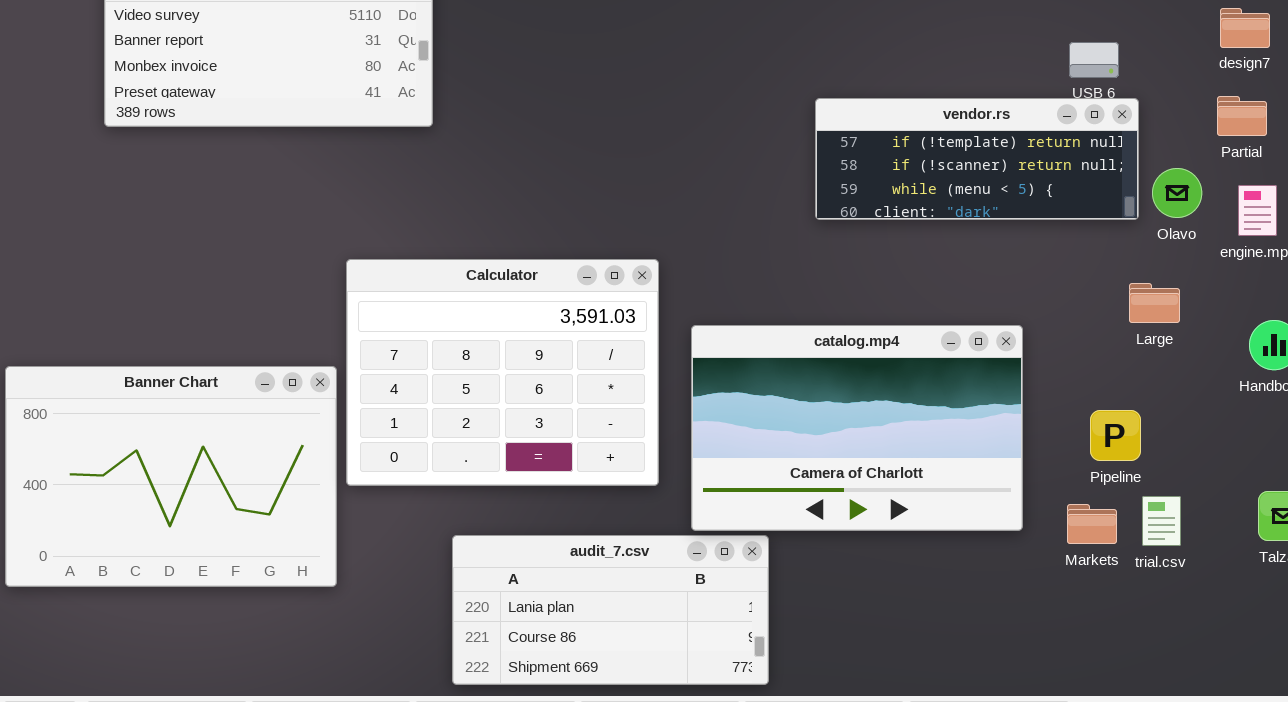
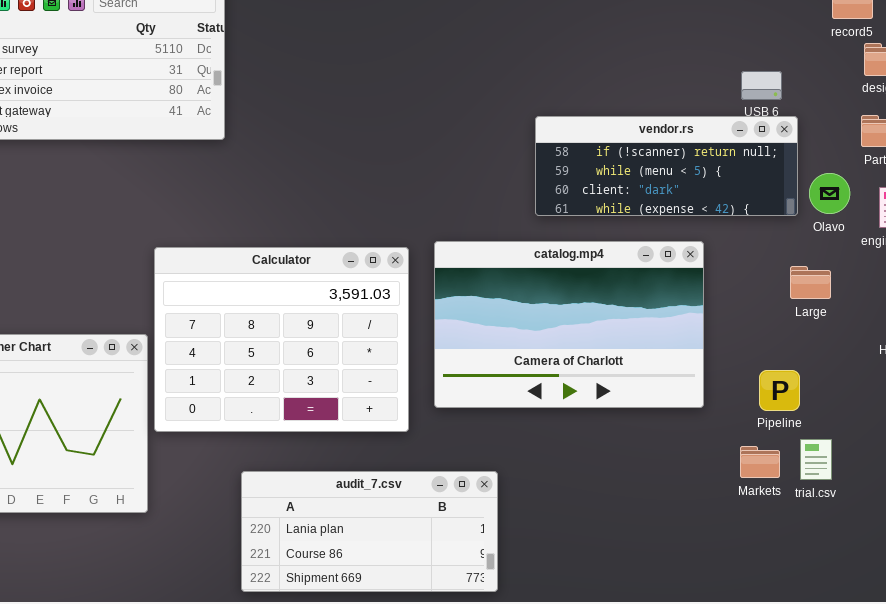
vendor.rs: [815,98,1139,220] -> [535,116,798,216], scrolled down 1 row
catalog.mp4: [691,325,1023,531] -> [434,241,704,408], moved

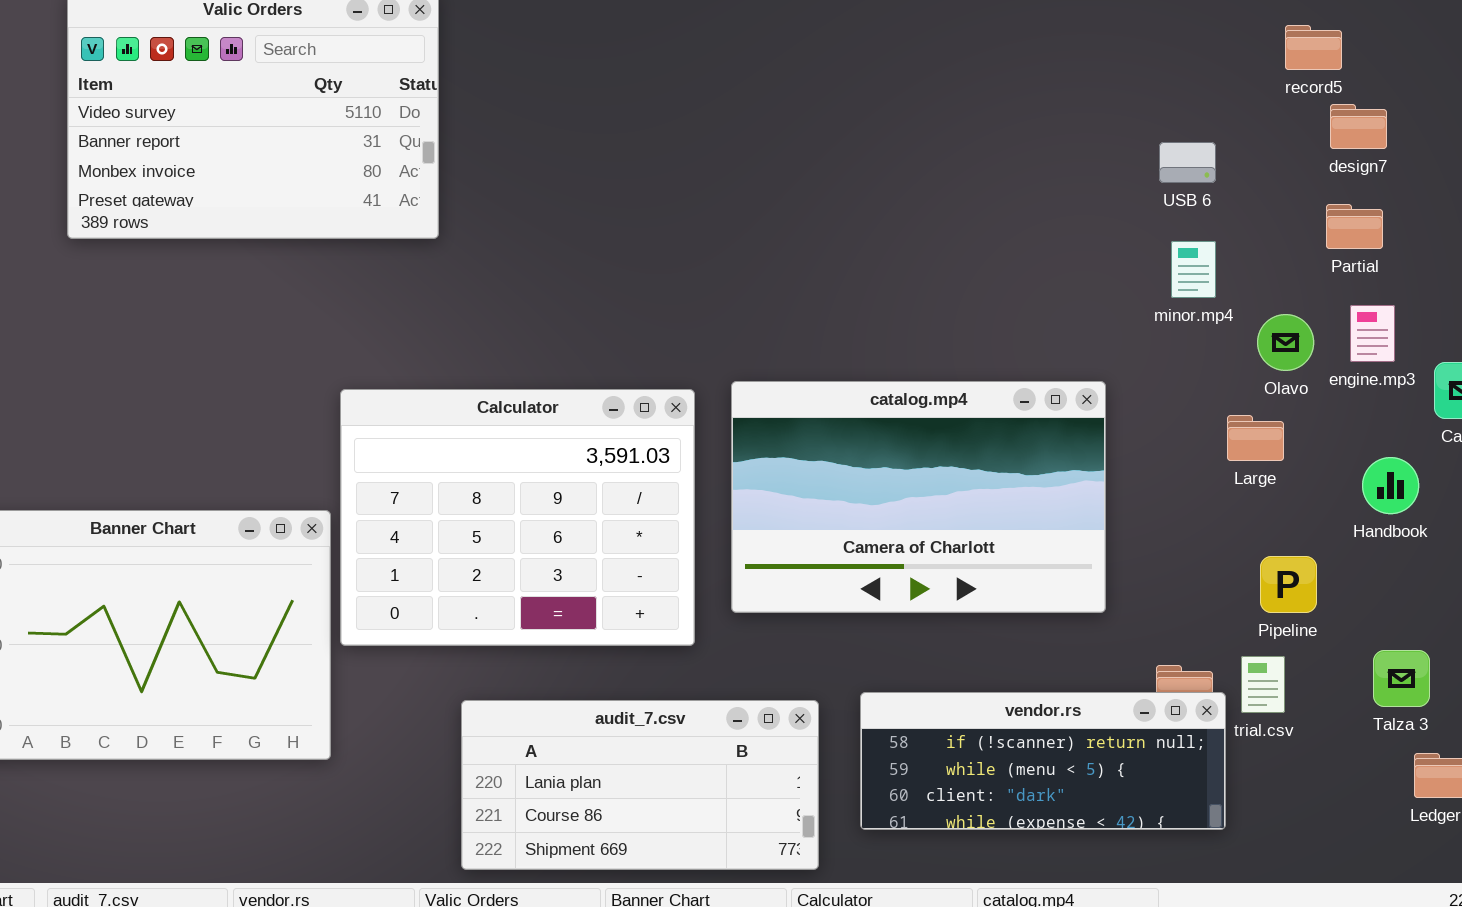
vendor.rs: [535,116,798,216] -> [860,692,1226,830], moved
Olavo: [809,173,850,214] -> [1257,314,1314,371], moved
Pipeline: [759,370,800,411] -> [1260,556,1317,613], moved

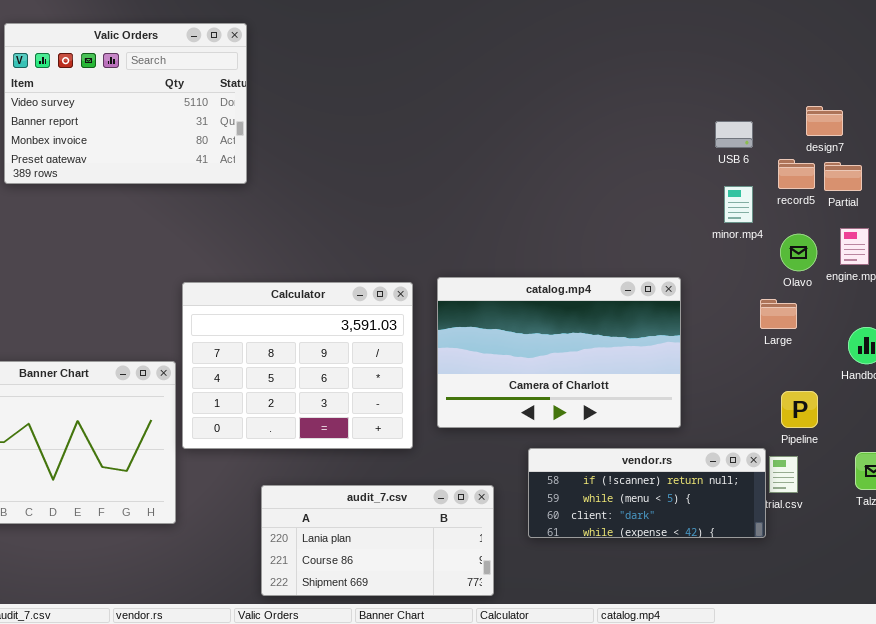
record5: [1285,25,1342,70] -> [778,159,815,189], moved
design7: [1330,104,1387,149] -> [806,106,843,136], moved
vendor.rs: [860,692,1226,830] -> [528,448,766,538], moved

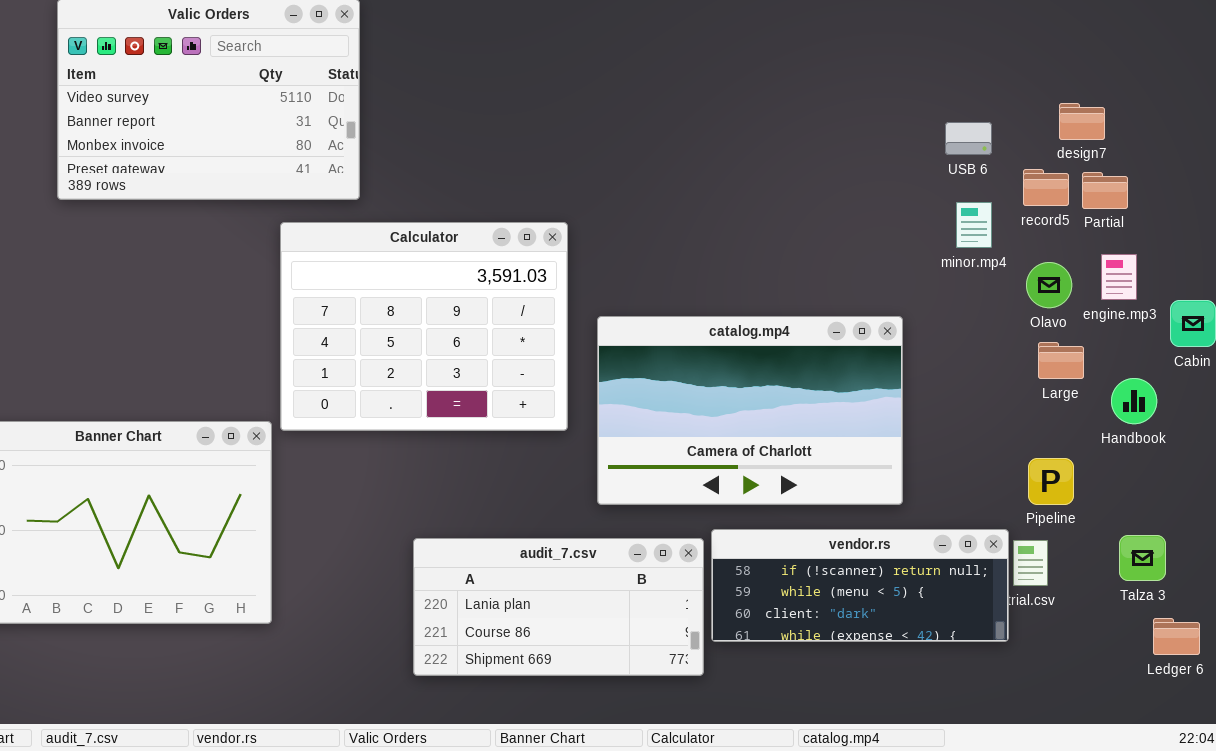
Calculator: [182,282,413,449] -> [280,222,568,431], moved
Large: [760,299,797,329] -> [1038,342,1084,379], moved
audit_7.csv: [261,485,494,596] -> [413,538,704,676], moved

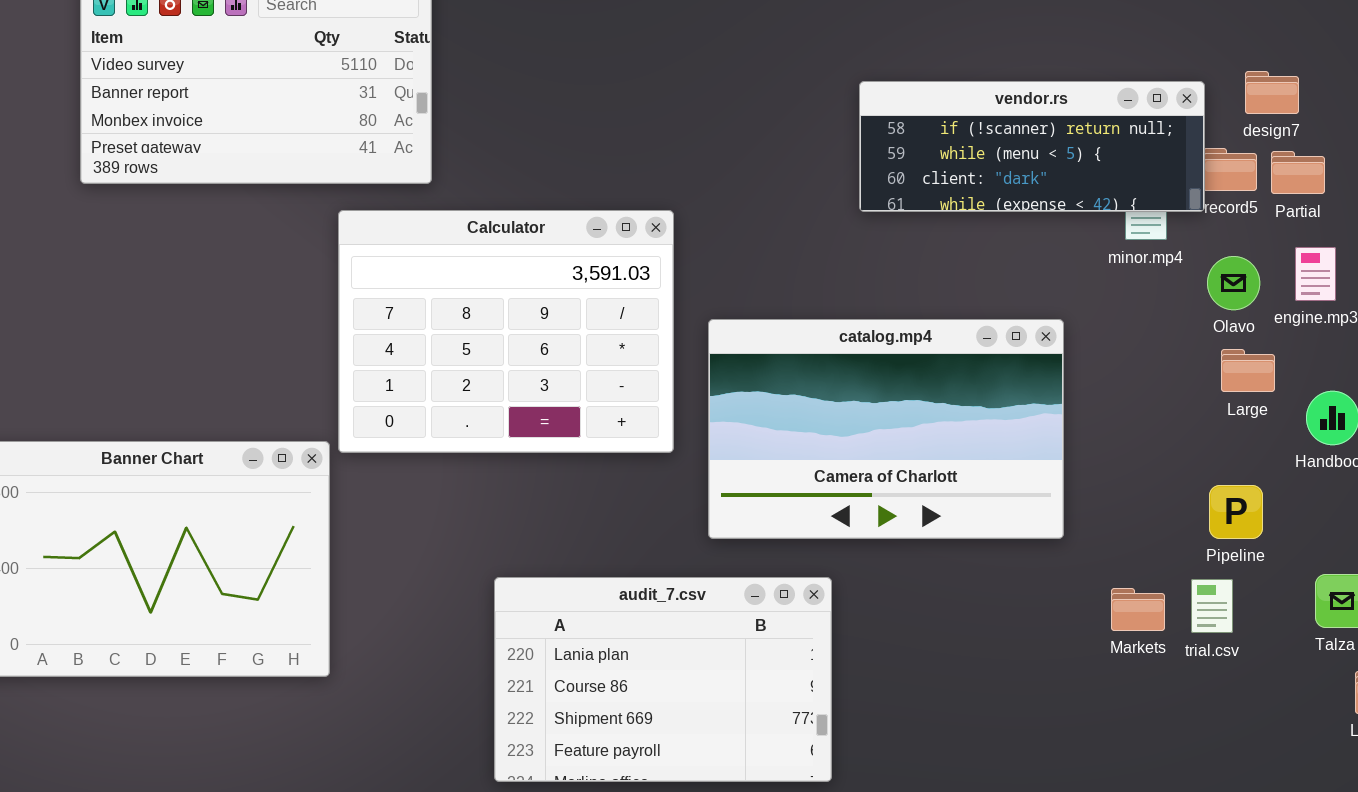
vendor.rs: [711,529,1009,642] -> [859,81,1205,212], moved
audit_7.csv: [413,538,704,676] -> [494,577,832,782], resized

